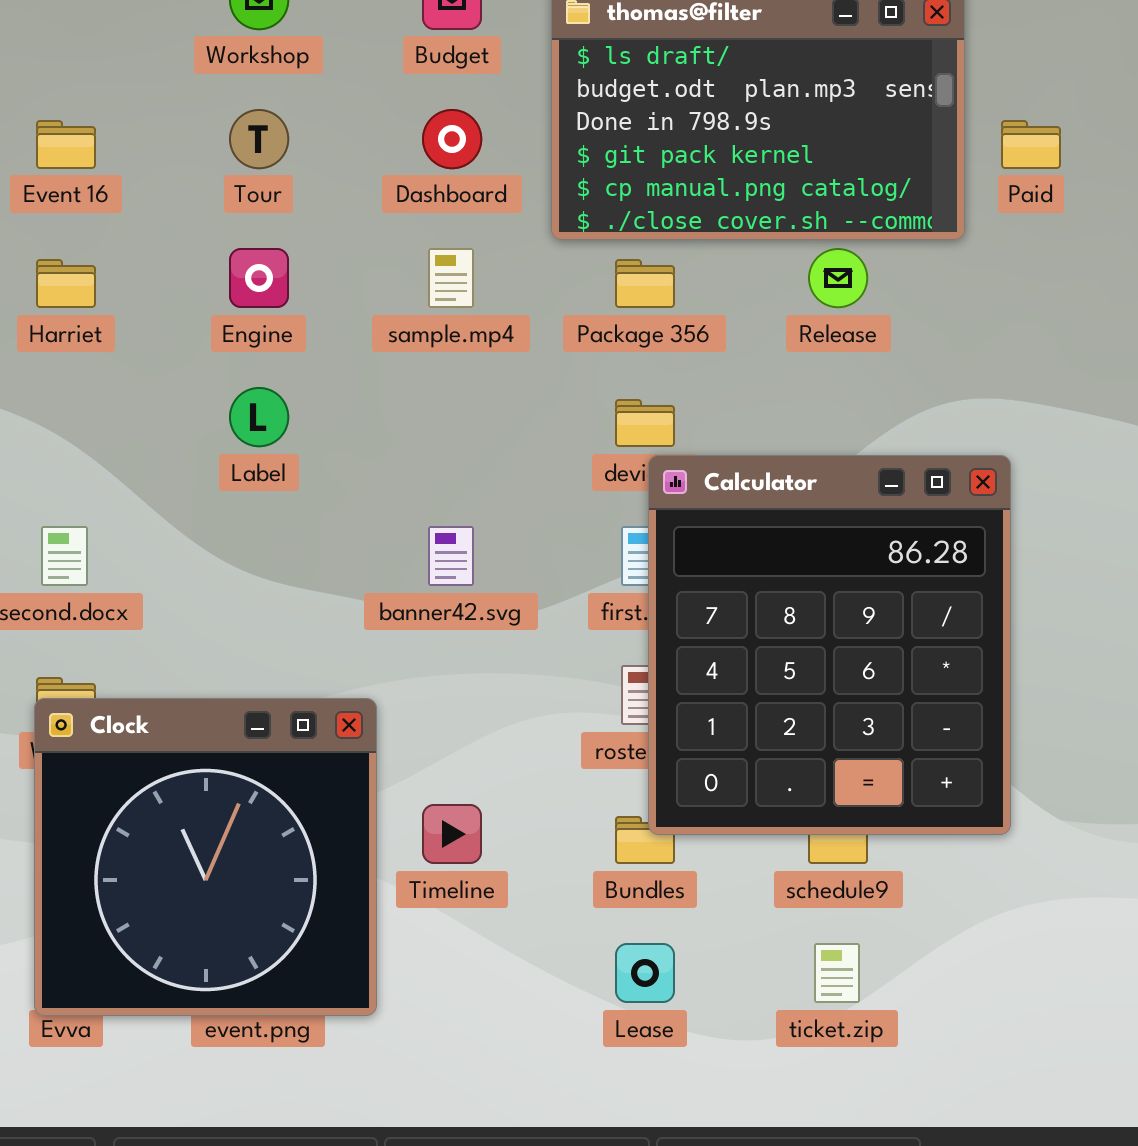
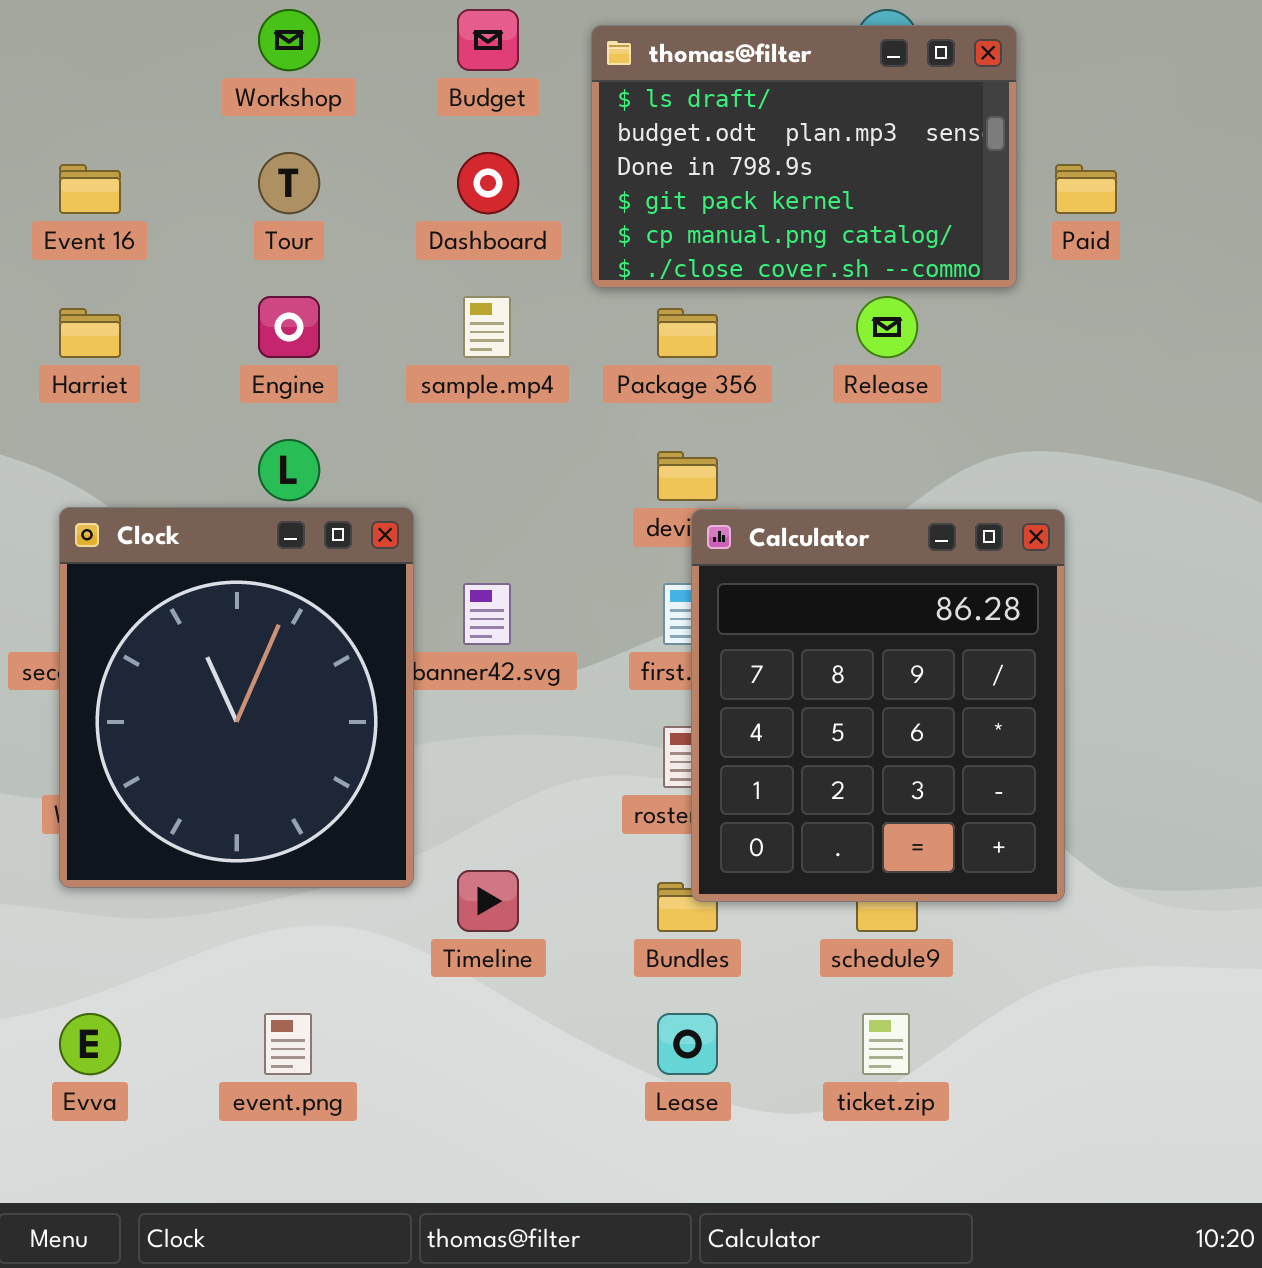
Clock: [34,698,377,1016] -> [59,507,414,888], moved, resized

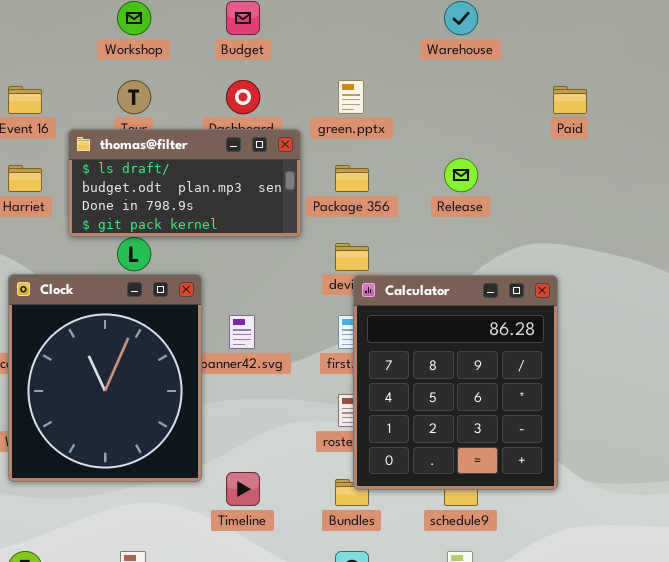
thomas@filter: [591,25,1017,288] -> [68,129,301,237], moved, resized

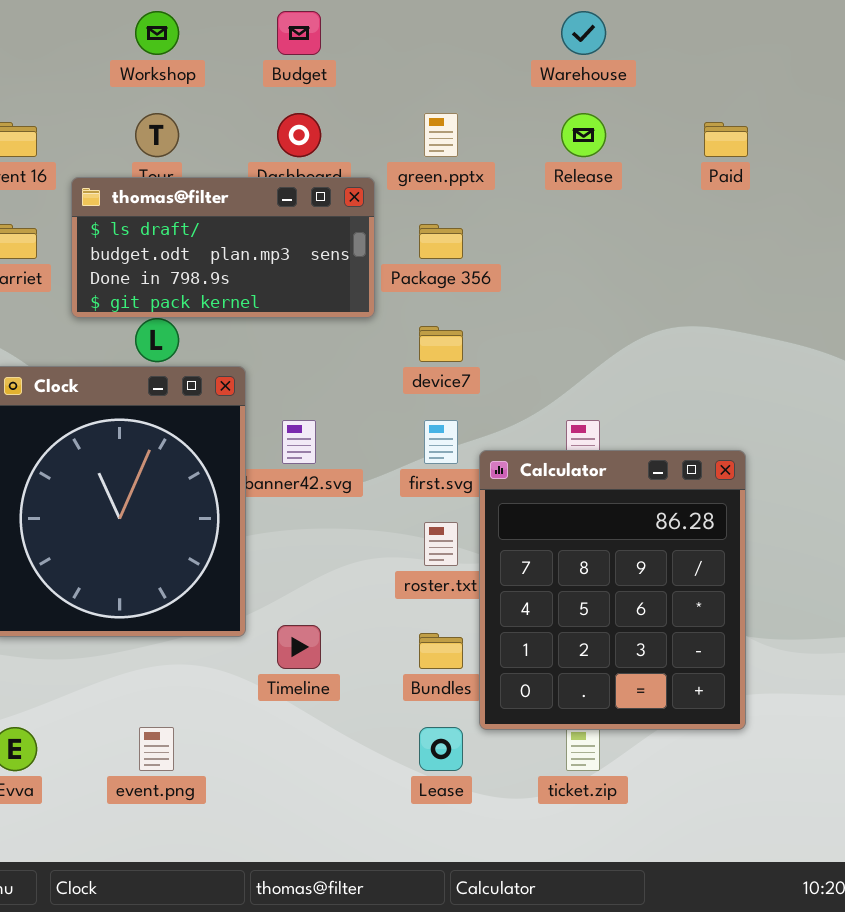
Release: [444,158,478,192] -> [561,113,606,157], moved
Calculator: [353,275,558,490] -> [479,450,746,730], moved

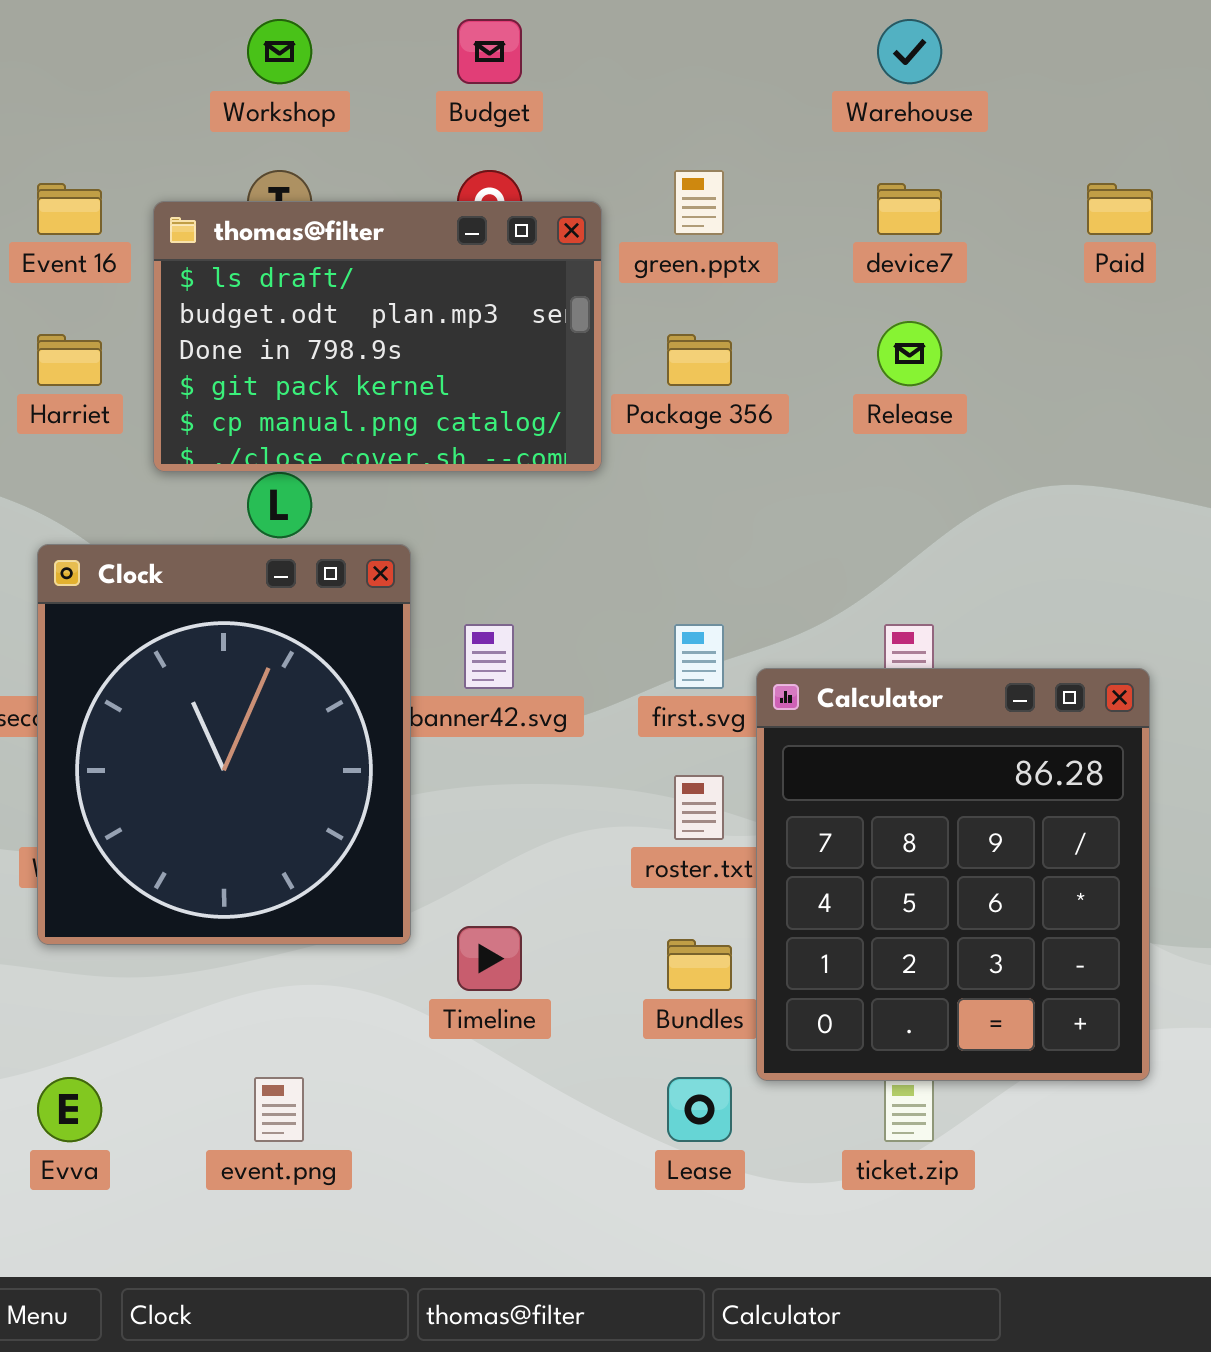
Release: [561,113,606,157] -> [877,321,942,386], moved
thomas@filter: [71,177,375,318] -> [153,201,602,472], resized
device7: [419,326,463,362] -> [877,183,942,235], moved

